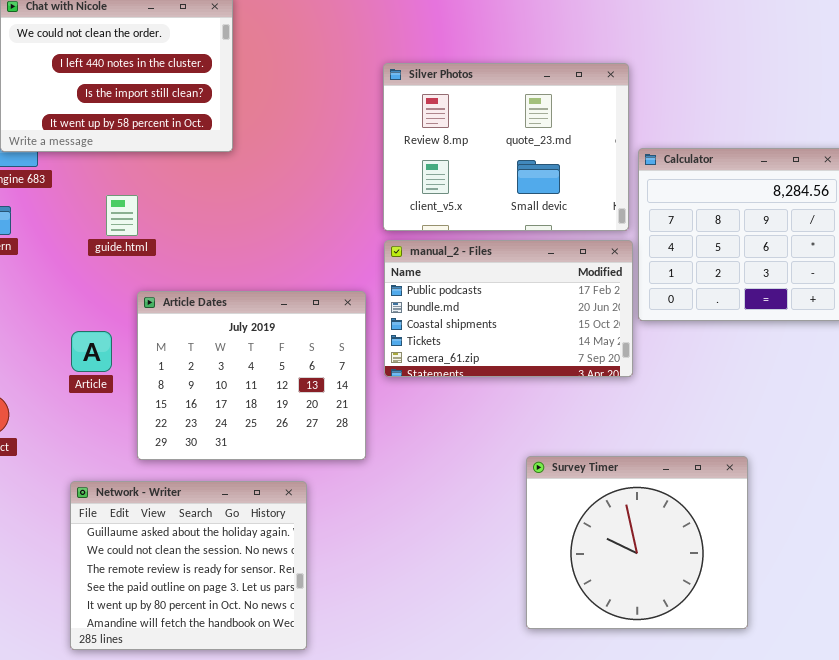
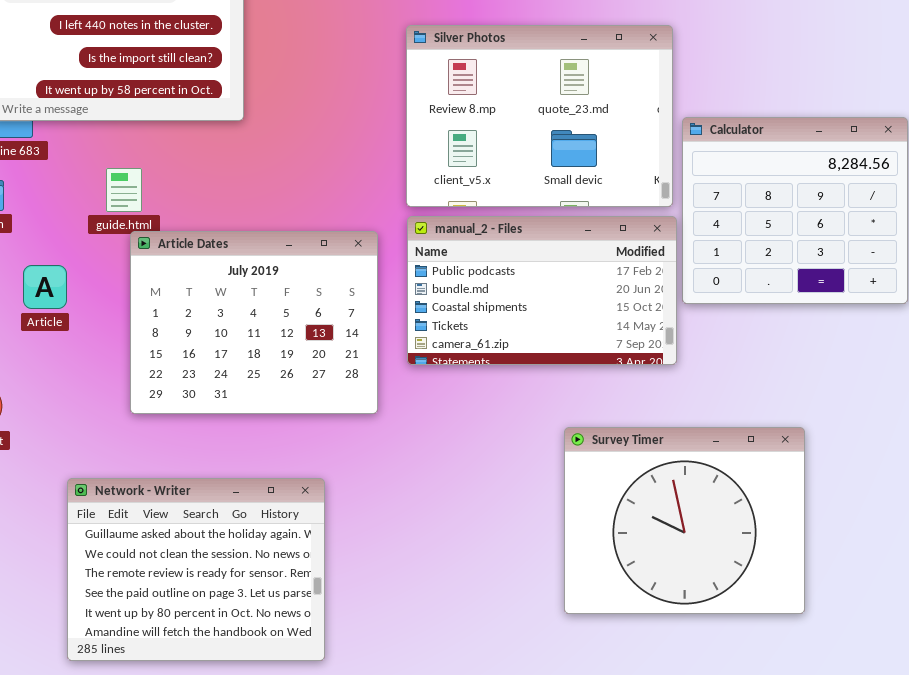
Article Dates: [137,291,366,460] -> [130,231,378,414], moved
Article: [71,331,112,372] -> [23,265,67,309], moved
Survey Timer: [526,456,748,629] -> [564,427,805,614], moved

